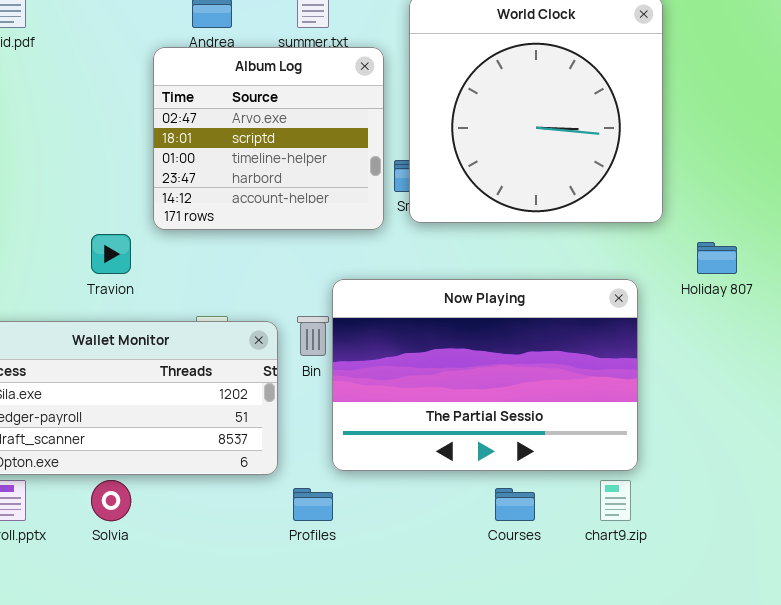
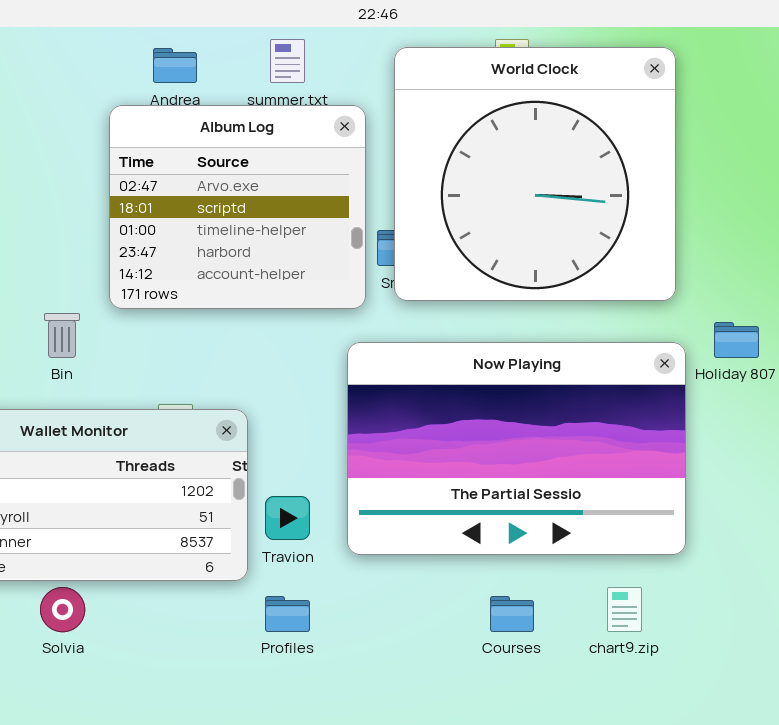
Travion: [91,234,131,274] -> [265,496,310,540], moved
Now Playing: [332,279,638,471] -> [347,342,686,555], moved
Bin: [297,316,329,356] -> [44,313,80,358], moved

